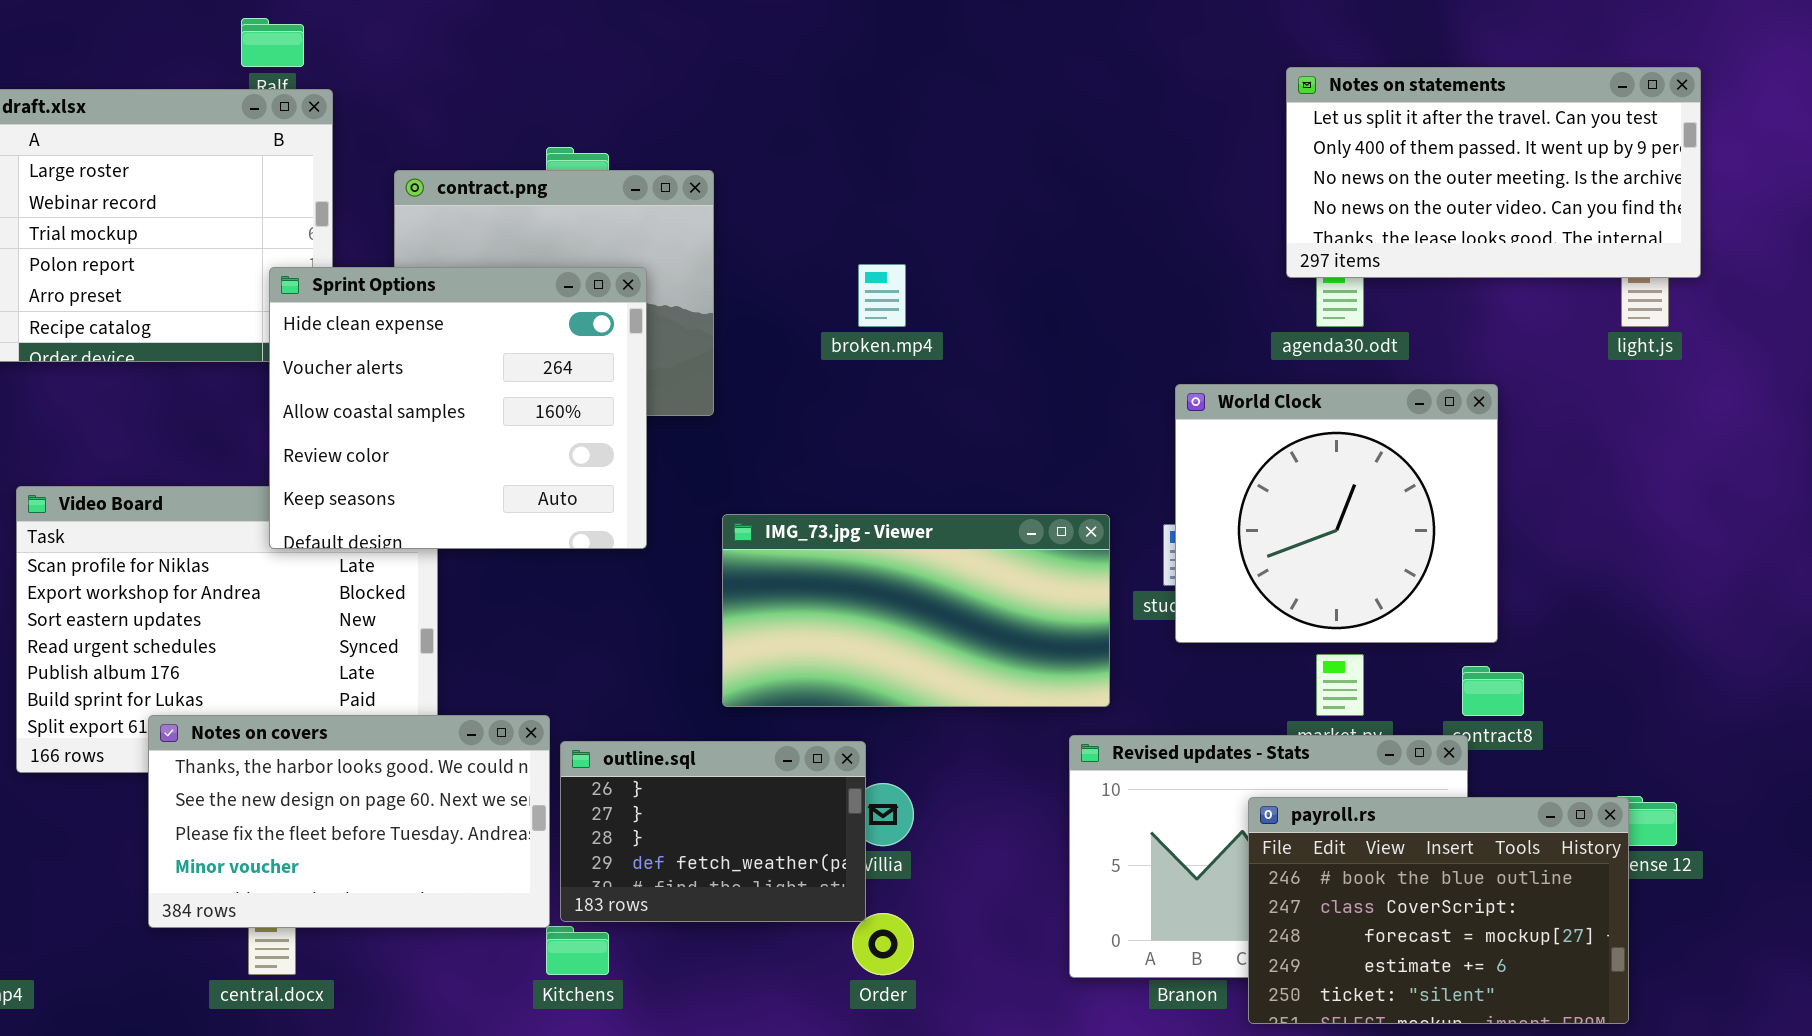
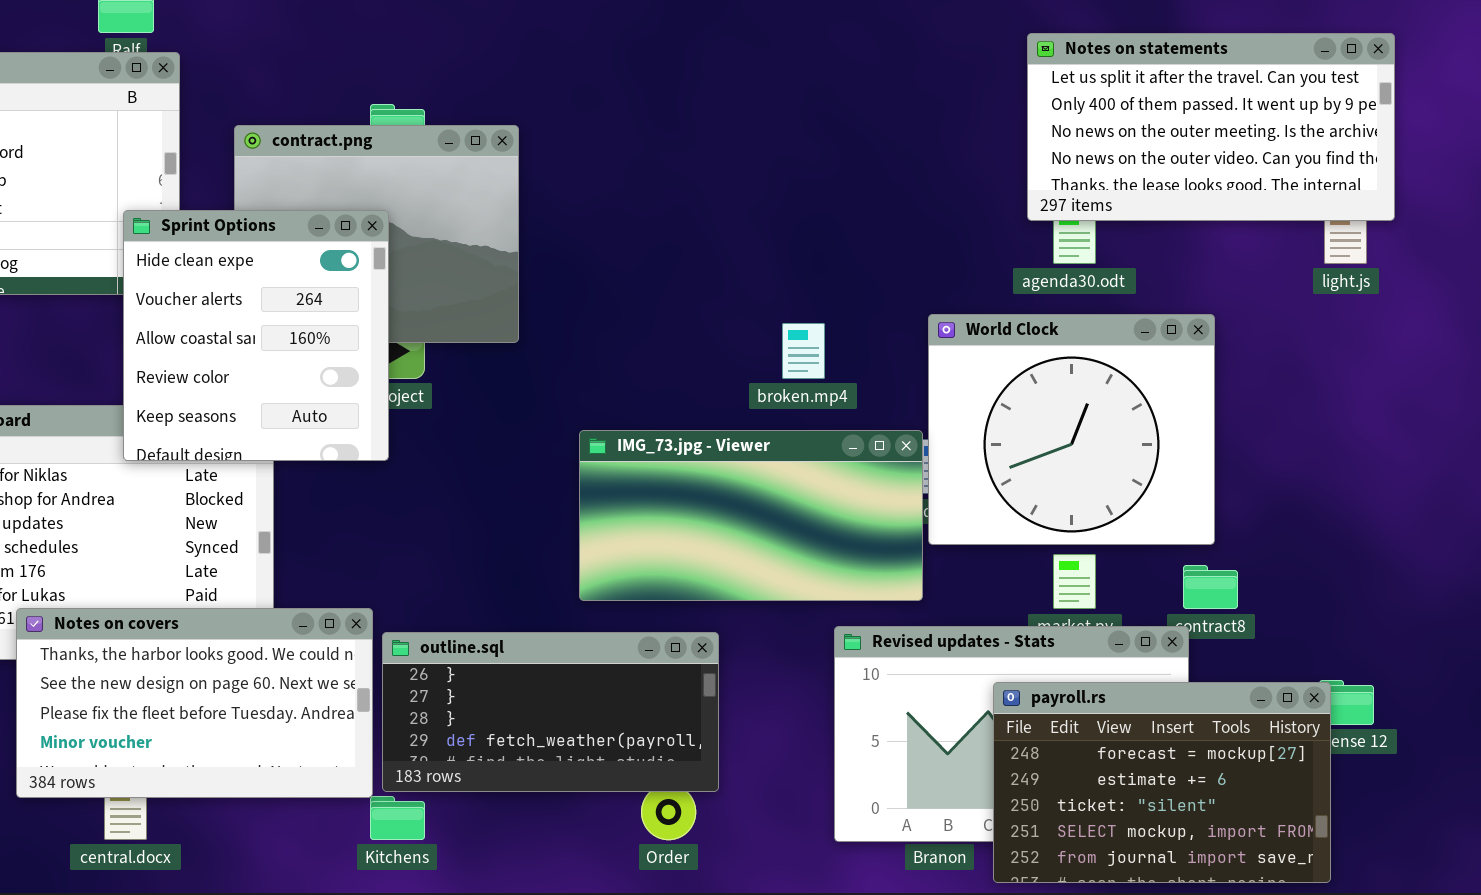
broken.mp4: [858,264,906,327] -> [782,323,825,379], moved
Sprint Options: [269,267,647,549] -> [123,210,389,461], resized
IMG_73.jpg - Viewer: [722,514,1110,707] -> [579,430,923,601], moved
outline.sql: [560,741,866,922] -> [382,632,719,792], resized
payroll.rs: [1248,797,1629,1024] -> [993,682,1331,883], scrolled down 2 rows

